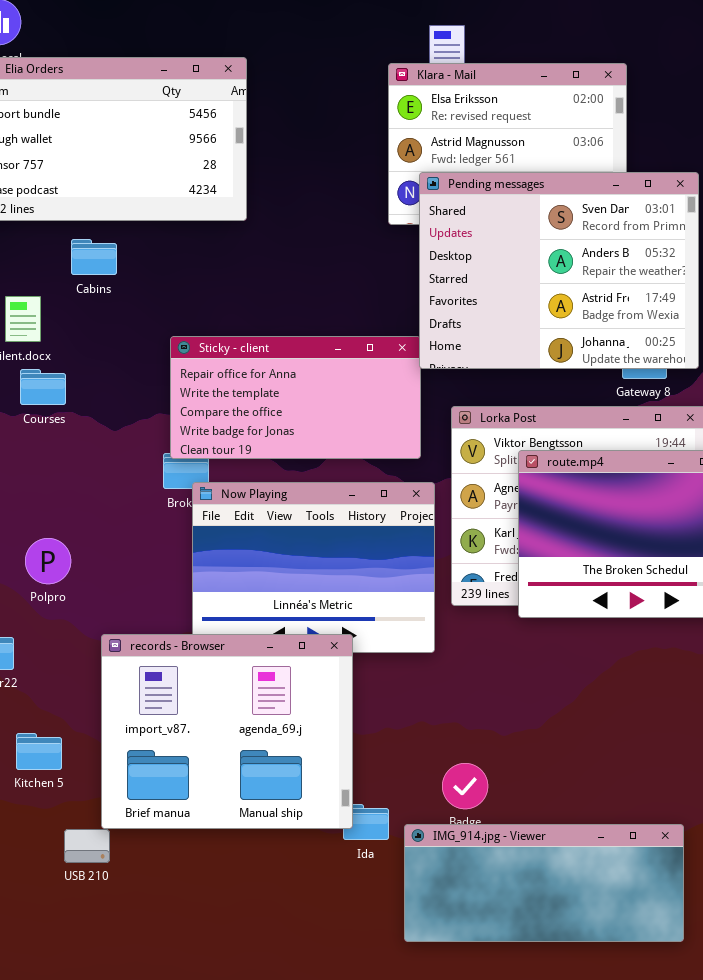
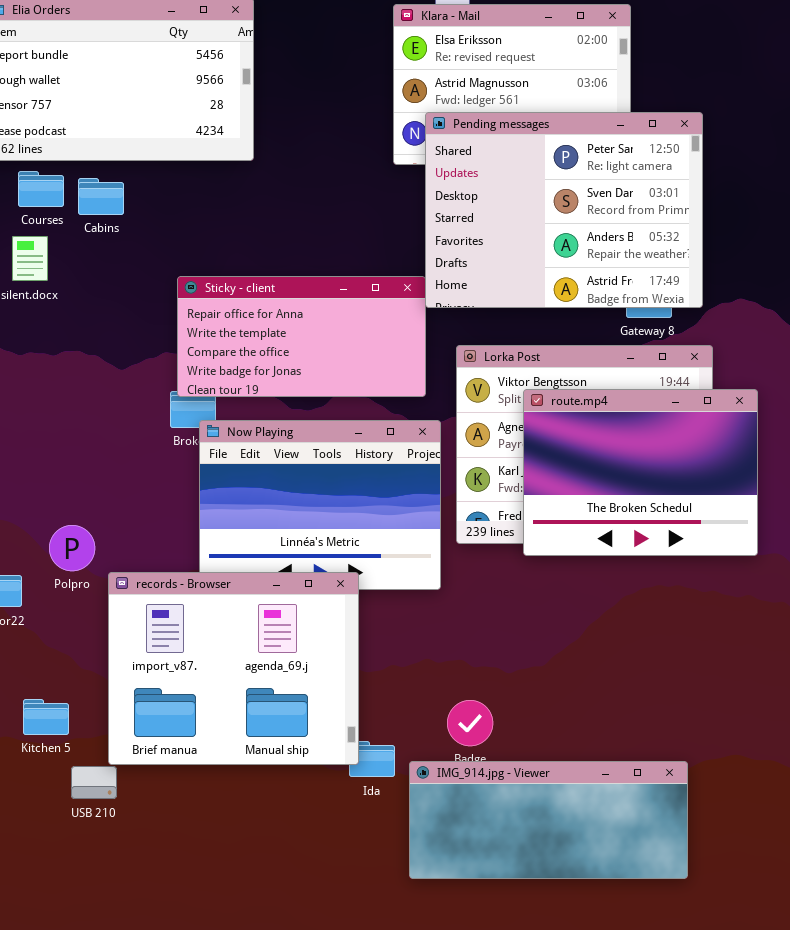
Pending messages: [419,172,699,369] -> [425,112,703,308], scrolled up 1 row
Courses: [20,369,66,405] -> [18,171,64,207], moved
Polpro: [25,538,71,584] -> [49,525,95,571], moved
Kitchen 5: [16,733,62,770] -> [23,699,69,735], moved

